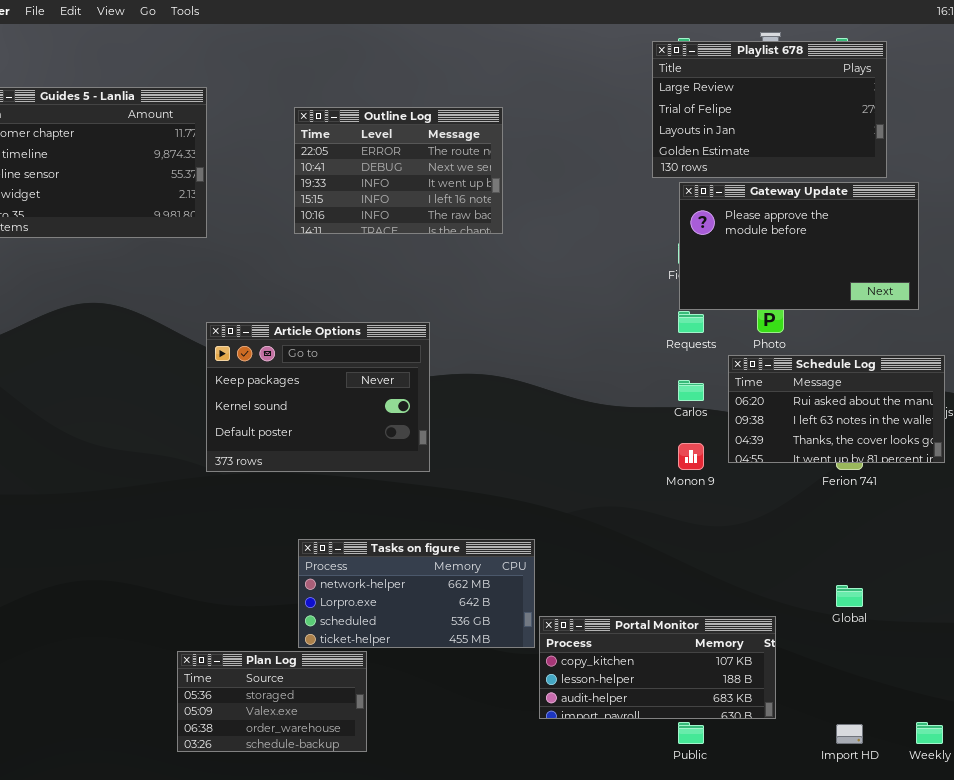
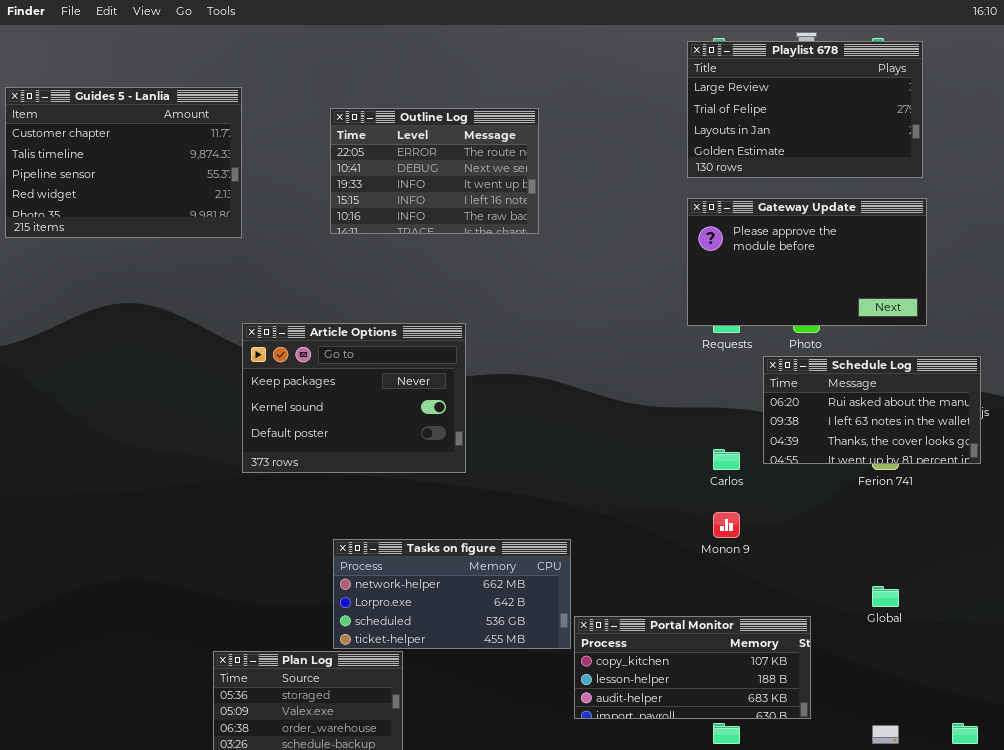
Gateway Update: [679,182,919,310] -> [687,198,927,326], moved
Carlos: [678,380,704,401] -> [713,449,740,470], moved
Monon 9: [678,443,704,470] -> [713,512,740,538], moved

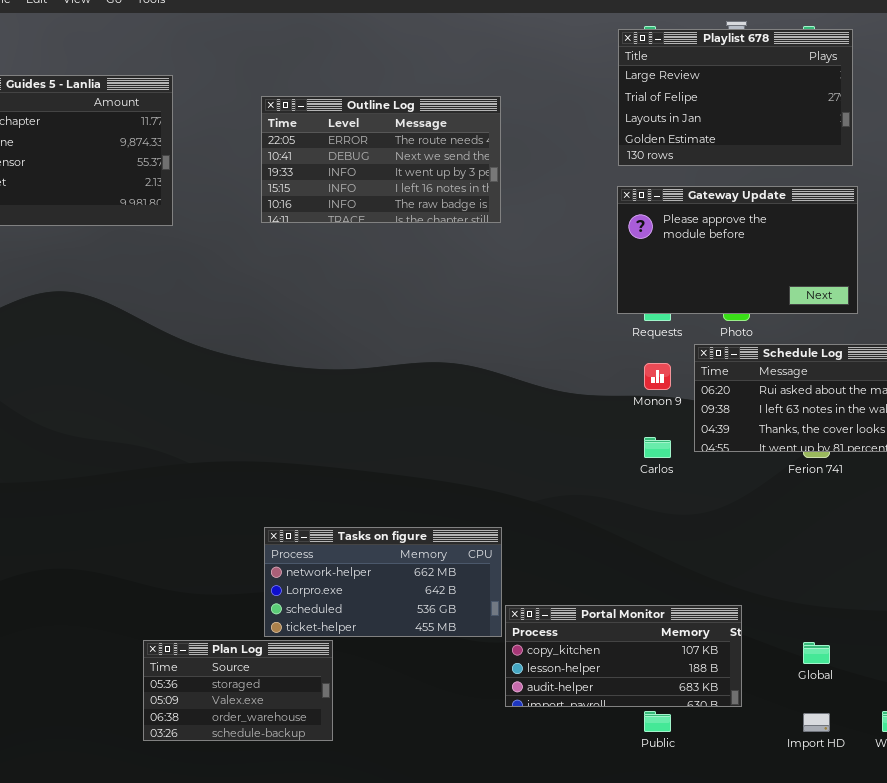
Outline Log: [330,108,539,234] -> [261,96,501,223], resized
Article Options: [242,323,466,473] -> none, closed
Monon 9: [713,512,740,538] -> [644,363,671,390], moved
Global: [872,586,899,607] -> [803,642,830,664], moved

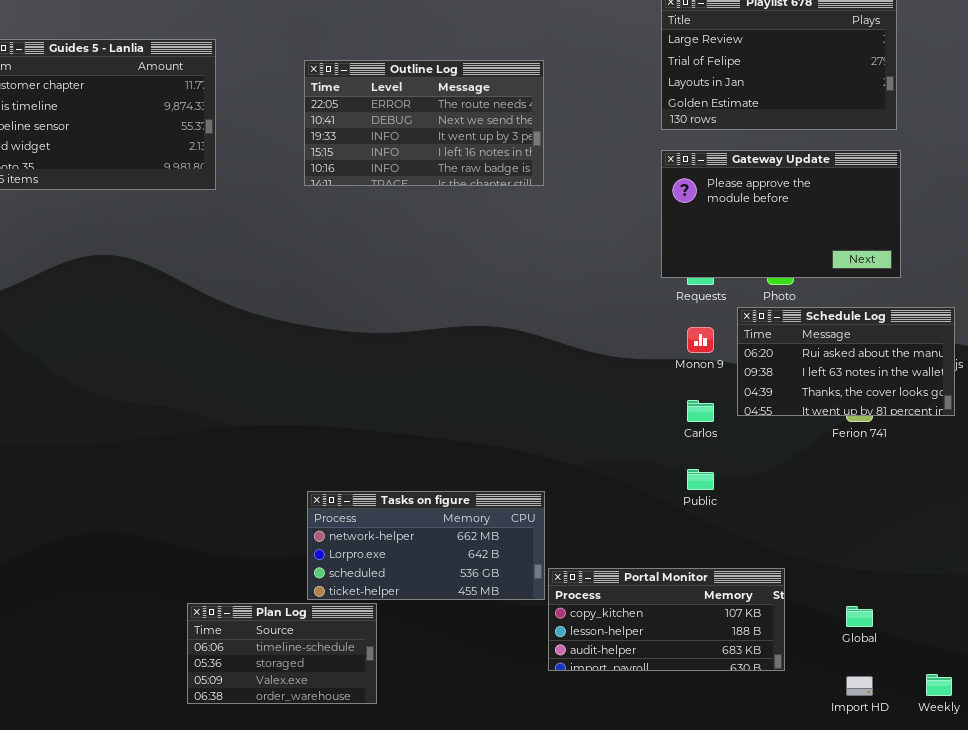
Plan Log: [143,640,333,741] -> [187,603,377,704], scrolled up 1 row
Public: [644,711,671,732] -> [687,469,714,490], moved

